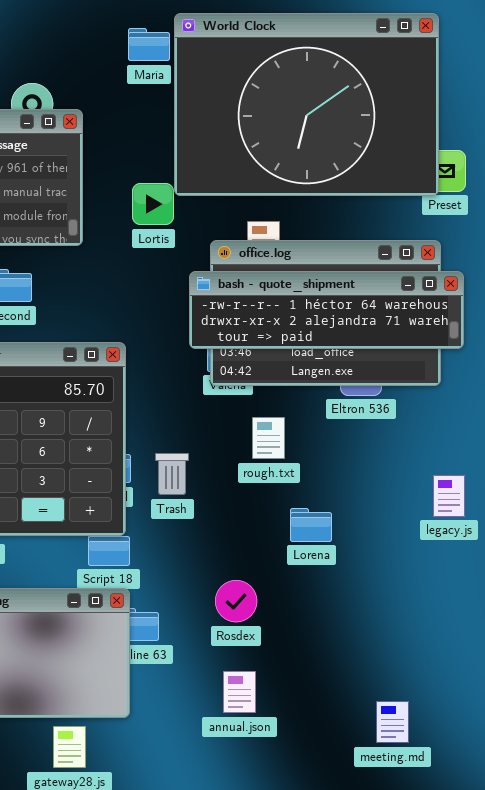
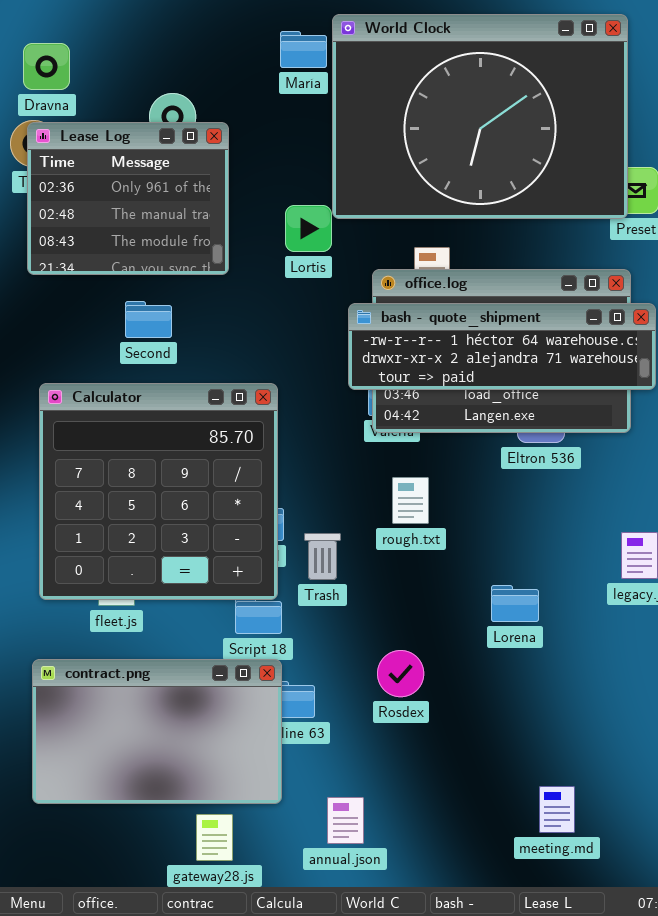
rough.txt: [252,417,285,459] -> [392,477,429,524], moved
Trash: [155,453,189,495] -> [304,533,341,580], moved
Lorena: [290,508,332,542] -> [491,585,539,622], moved
annual.json: [223,671,256,713] -> [327,797,364,844], moved
meeting.md: [376,701,409,743] -> [539,786,575,833], moved

